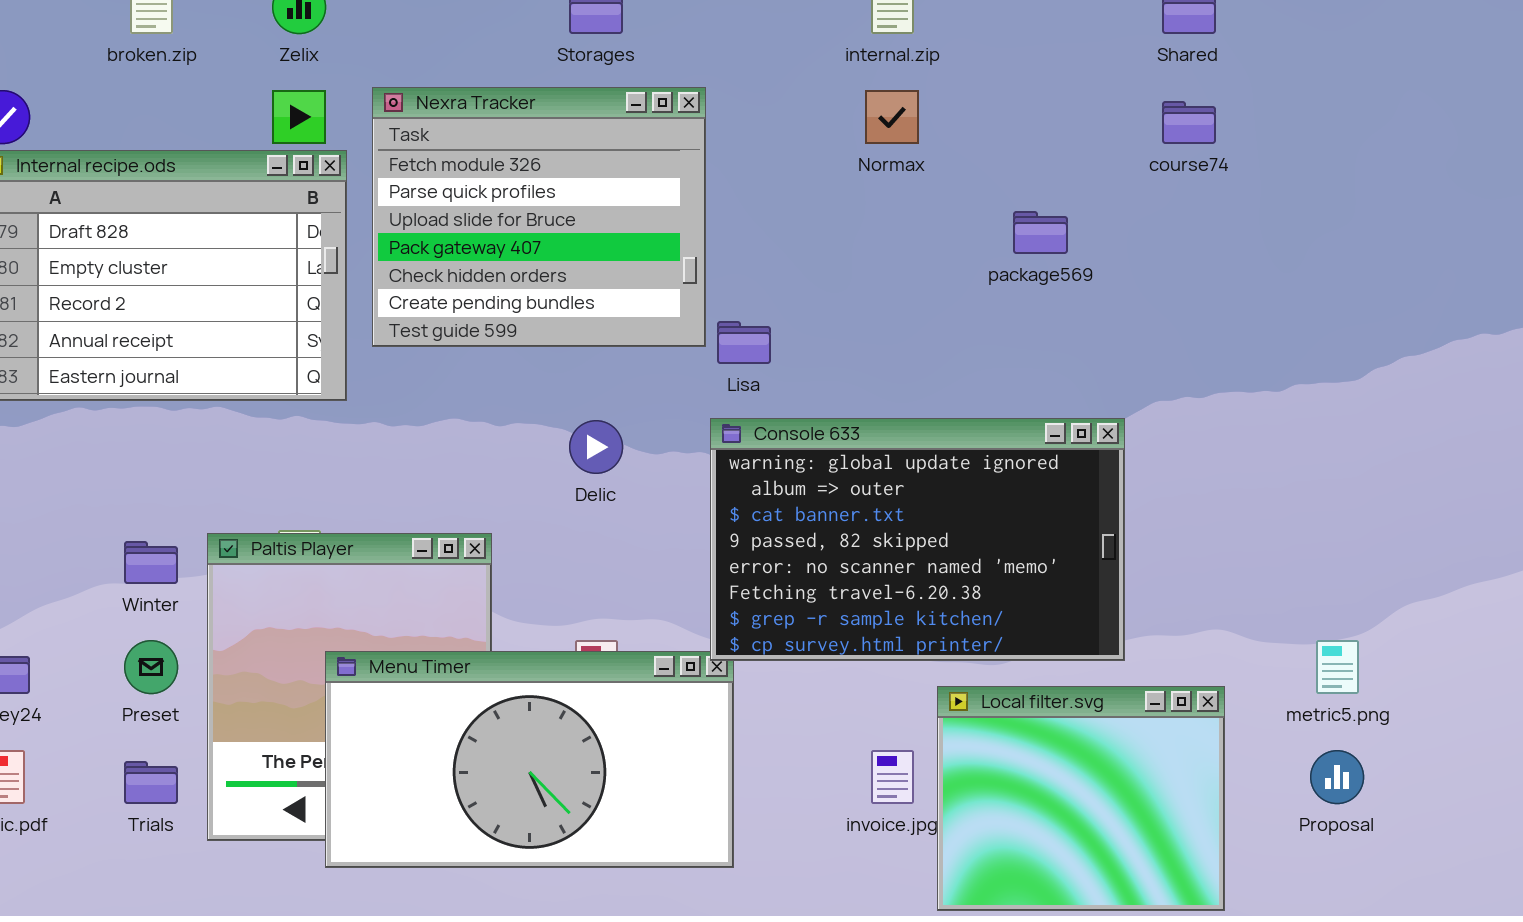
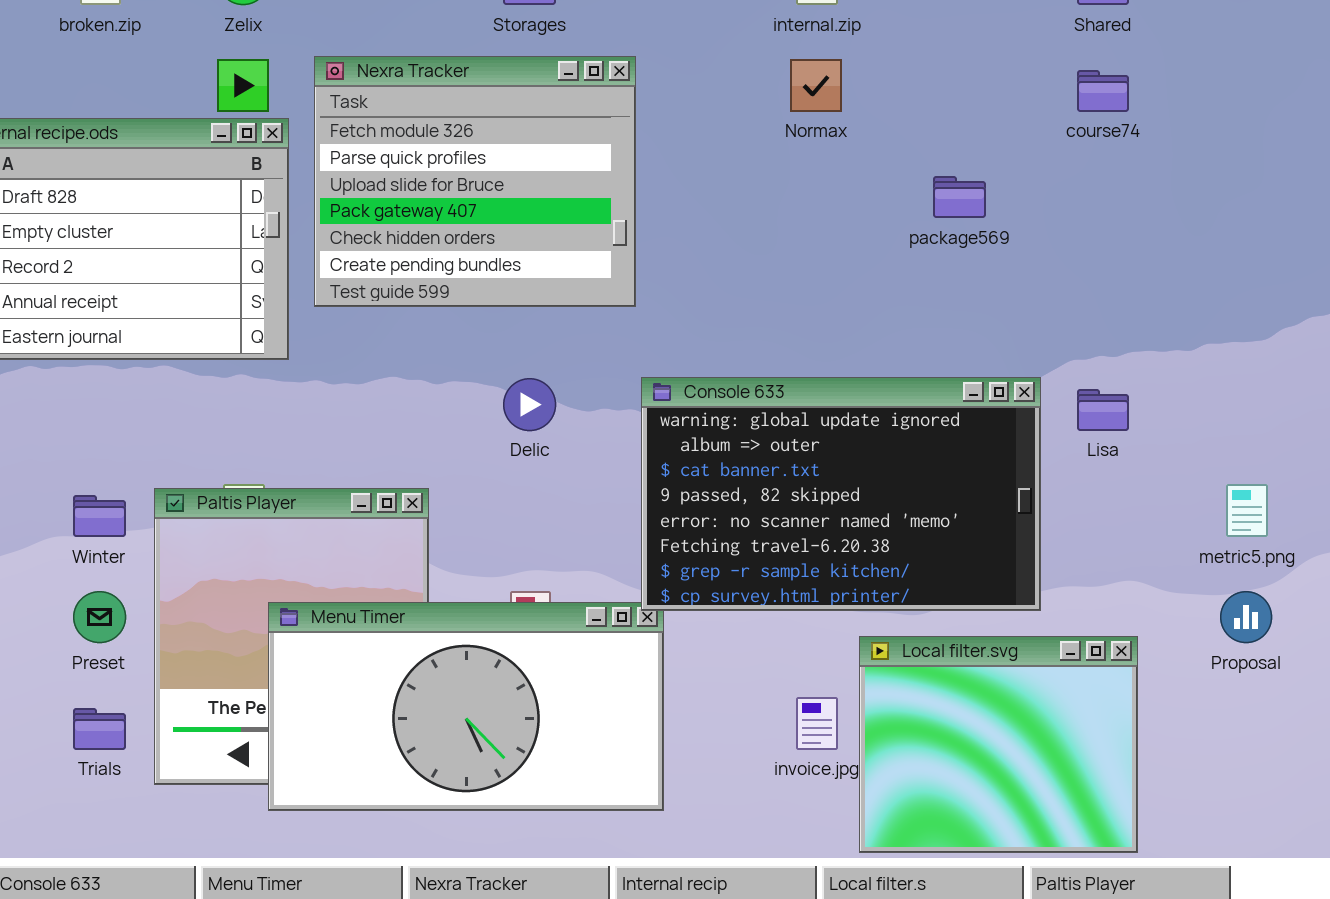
Lisa: [717,321,771,364] -> [1077,389,1129,431], moved
metric5.png: [1316,640,1359,694] -> [1226,484,1268,537], moved
Proposal: [1310,750,1364,804] -> [1220,591,1272,643], moved

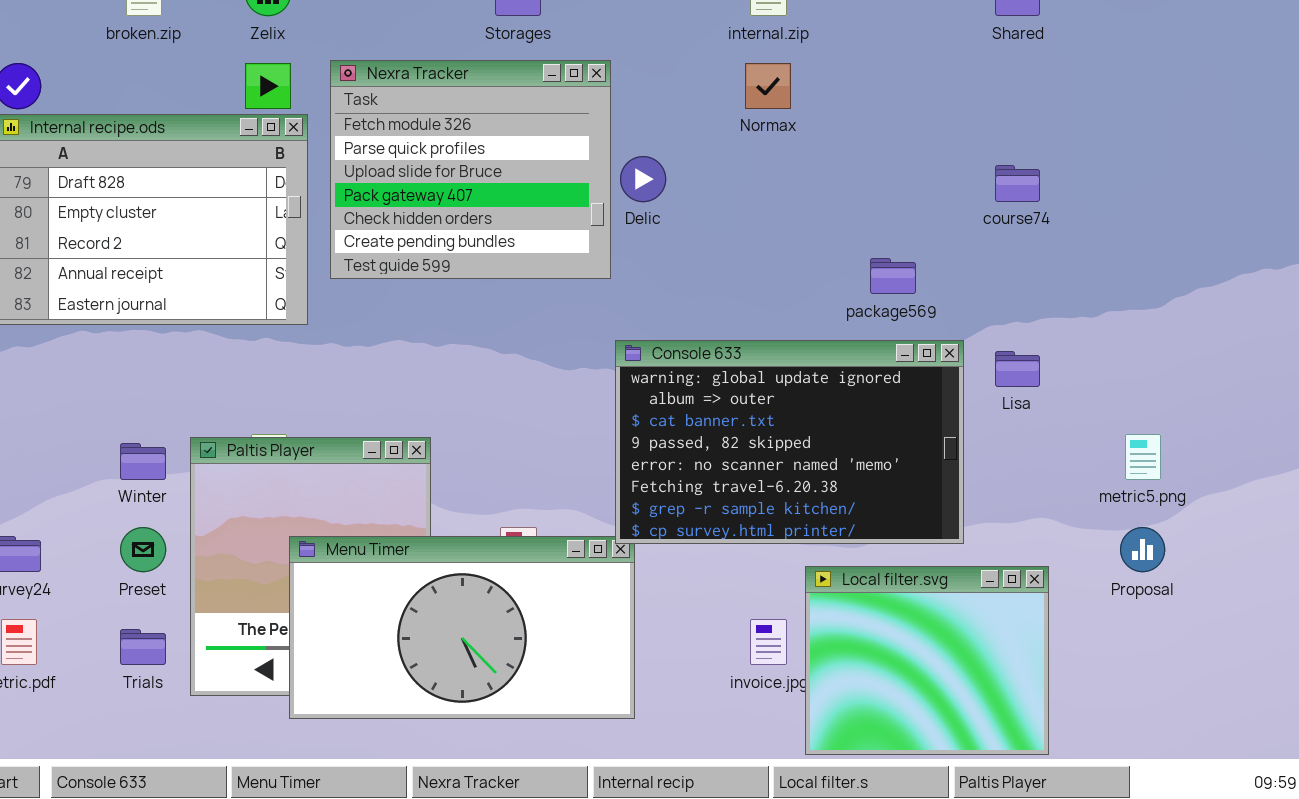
course74: [1077,70,1129,112] -> [995,165,1040,202], moved
package569: [933,176,986,218] -> [870,258,916,294], moved
Delic: [503,378,556,431] -> [620,156,666,202], moved

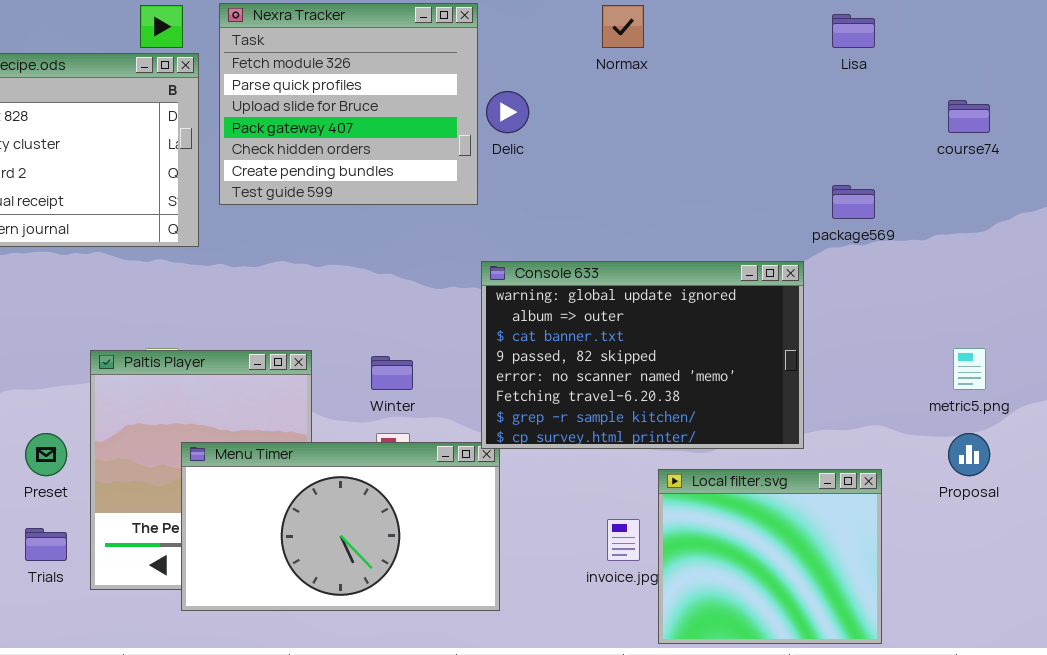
course74: [995,165,1040,202] -> [948,100,990,133], moved
package569: [870,258,916,294] -> [832,185,875,219], moved
Lisa: [995,351,1040,387] -> [832,14,875,48], moved
Winter: [120,443,166,480] -> [371,356,413,390], moved

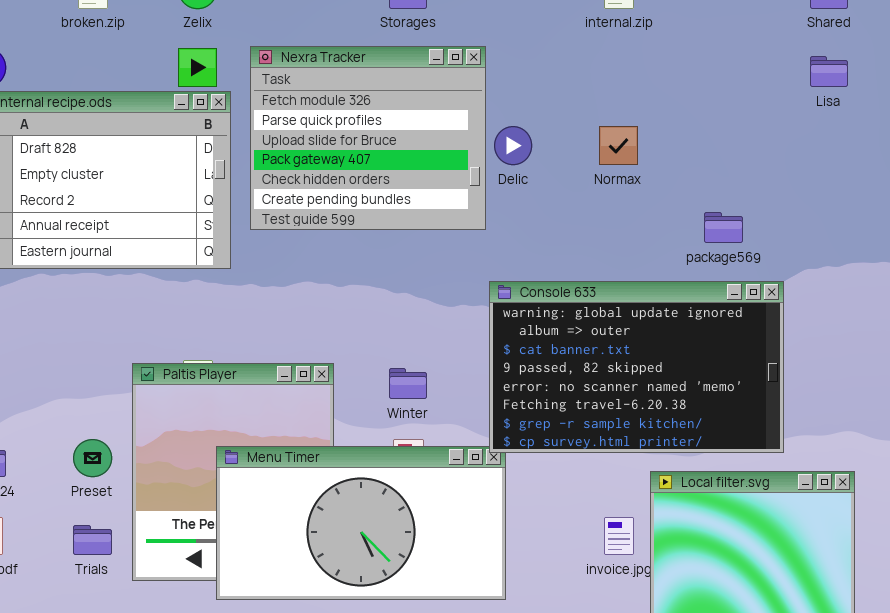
Normax: [602,5,644,48] -> [599,126,638,165], moved
package569: [832,185,875,219] -> [704,212,743,243], moved

